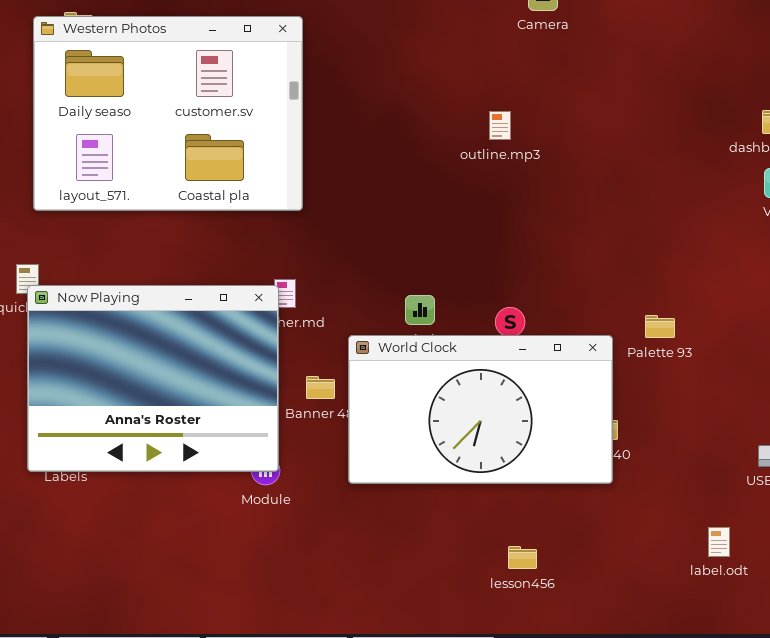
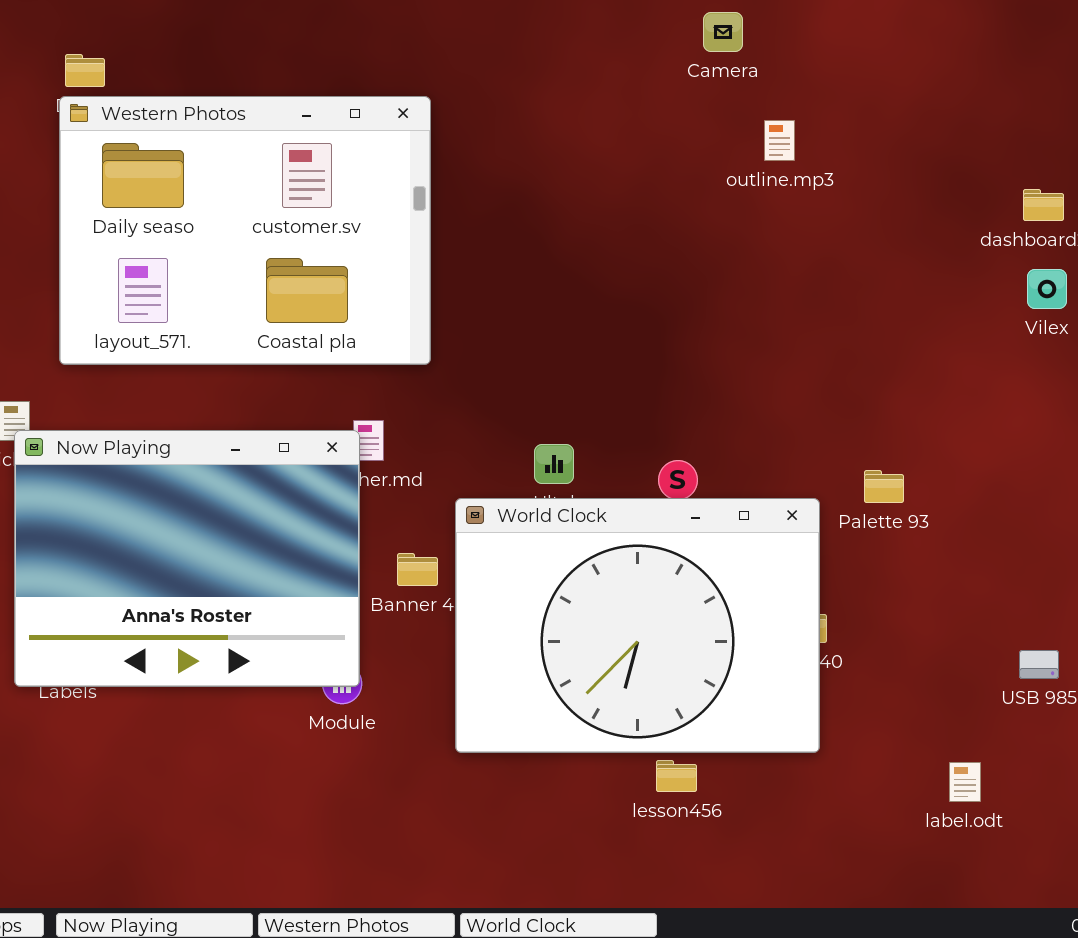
Western Photos: [33,16,303,211] -> [59,96,431,365], moved
outline.mp3: [489,111,511,140] -> [764,120,795,161], moved
World Clock: [348,335,613,484] -> [455,498,820,753], resized
lesson456: [508,546,537,569] -> [656,760,697,792], moved

